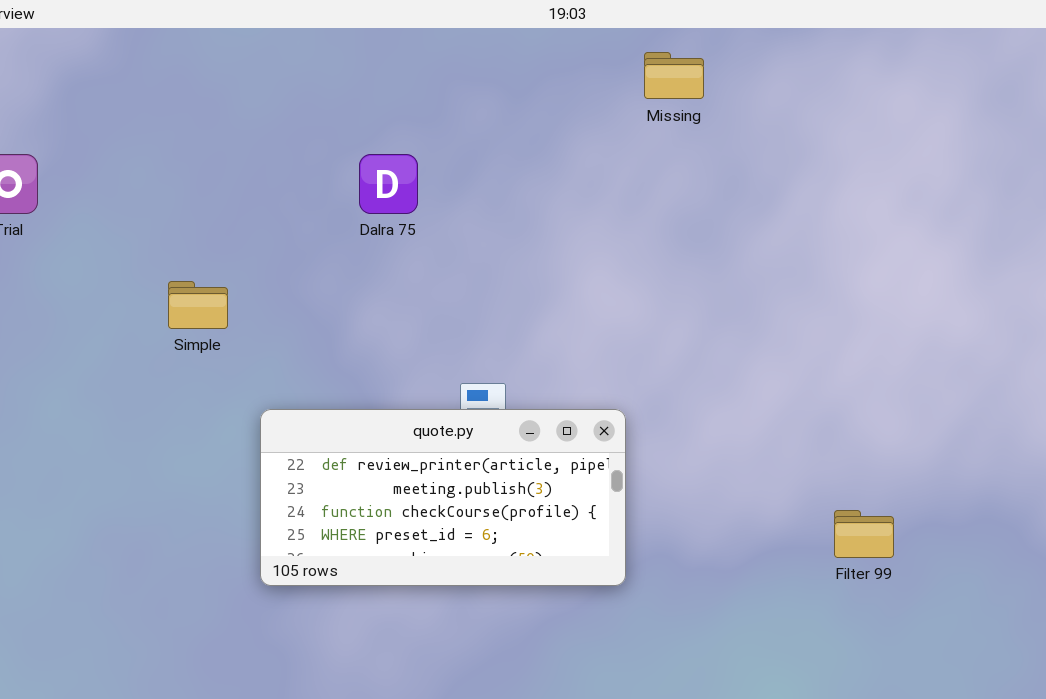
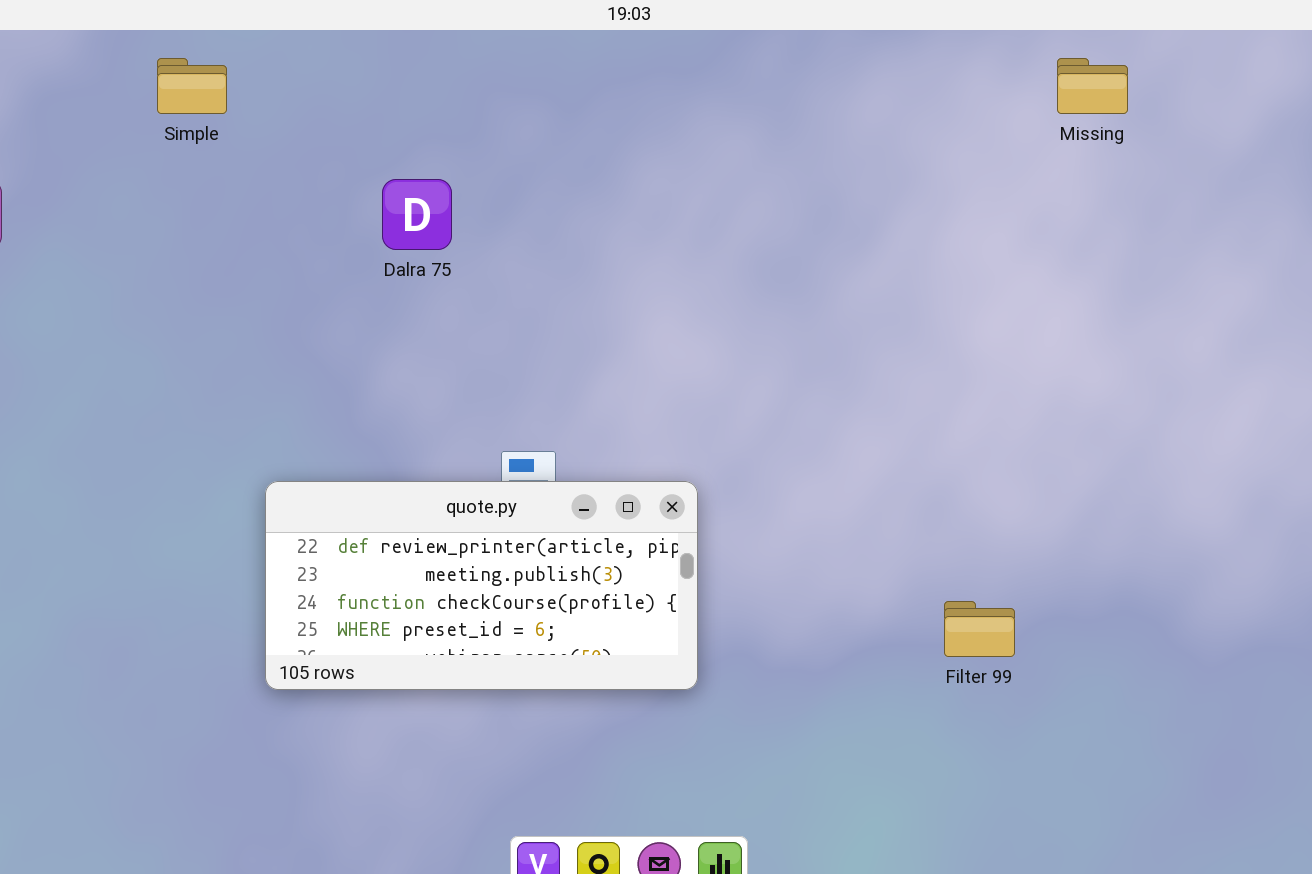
Missing: [644,52,704,99] -> [1057,58,1128,114], moved
Simple: [168,281,228,329] -> [157,58,227,114], moved

